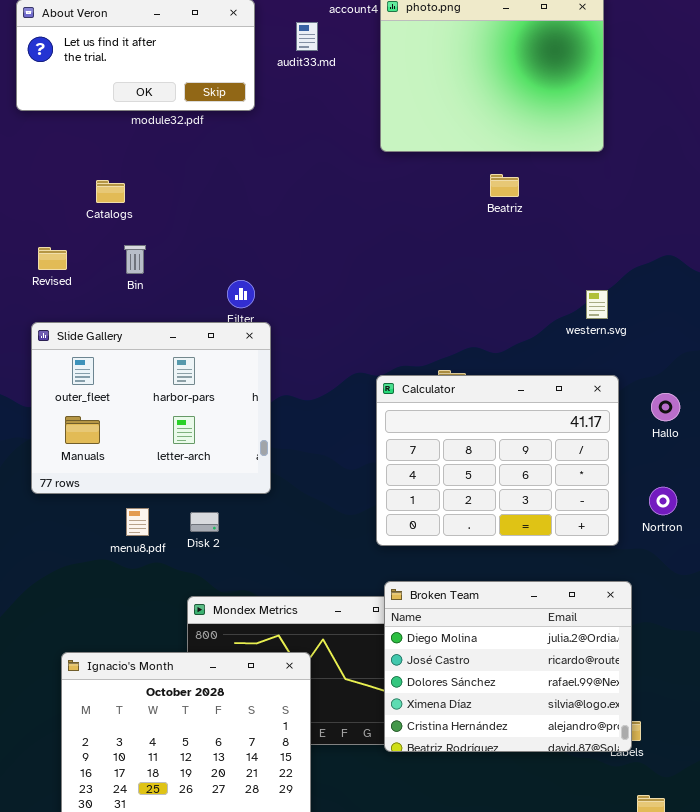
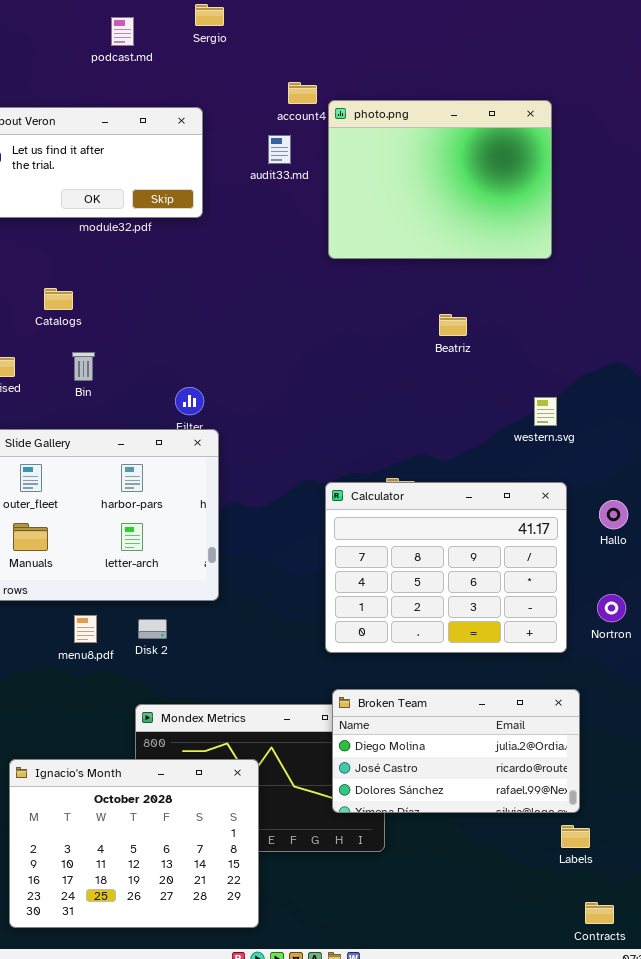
audit33.md: [296,22,318,51] -> [268,135,291,164], moved
Beatriz: [490,174,519,197] -> [439,314,467,336], moved
Broken Team: [384,581,632,752] -> [332,689,580,813], resized

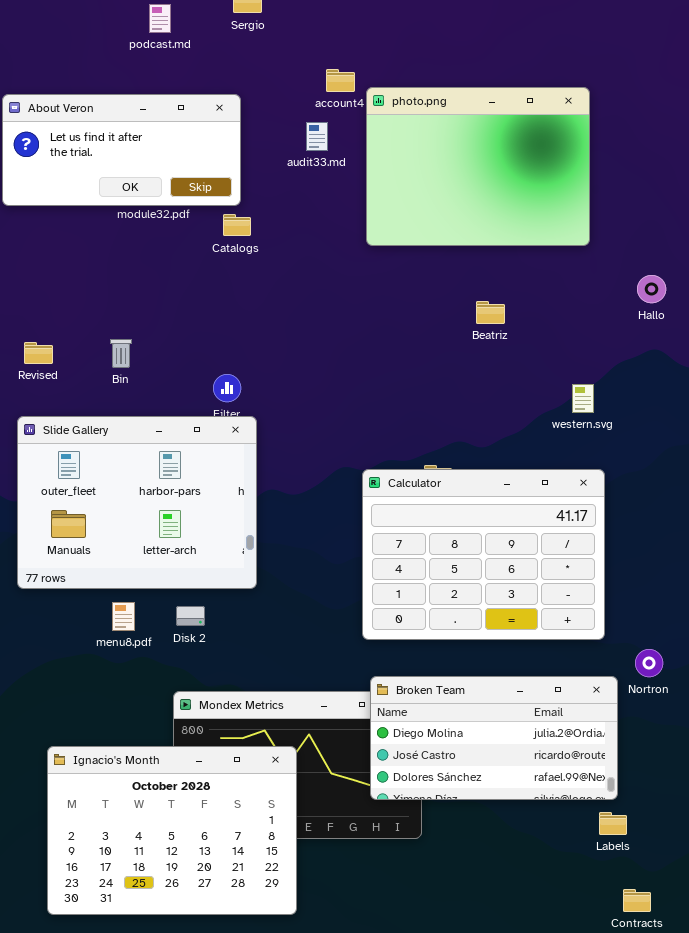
Catalogs: [44,288,73,310] -> [223,214,251,236], moved
Hallo: [599,500,628,529] -> [637,275,666,303], moved
Nortron: [597,594,626,622] -> [635,649,663,677], moved

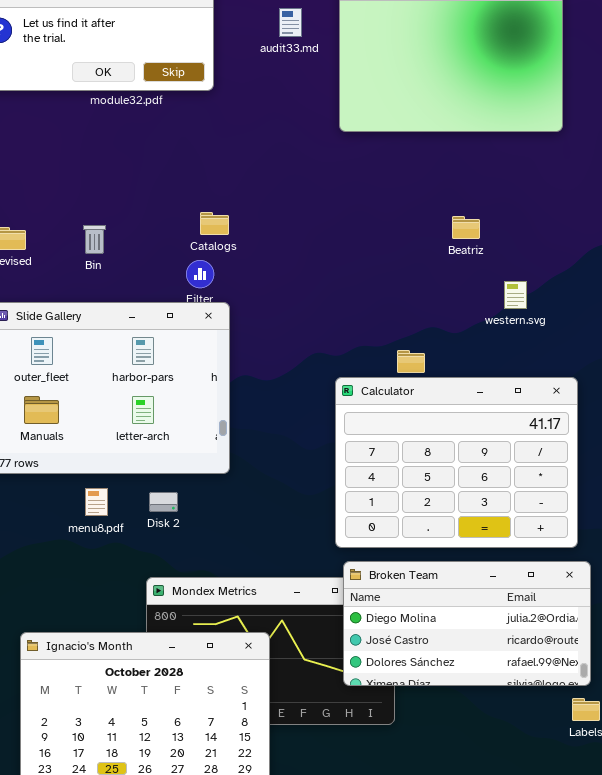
Catalogs: [223,214,251,236] -> [200,212,229,235], moved
Beatriz: [476,301,505,324] -> [452,216,480,239], moved
western.svg: [572,384,594,413] -> [504,281,527,309], moved
Calculator: [362,469,605,640] -> [335,377,578,548], moved

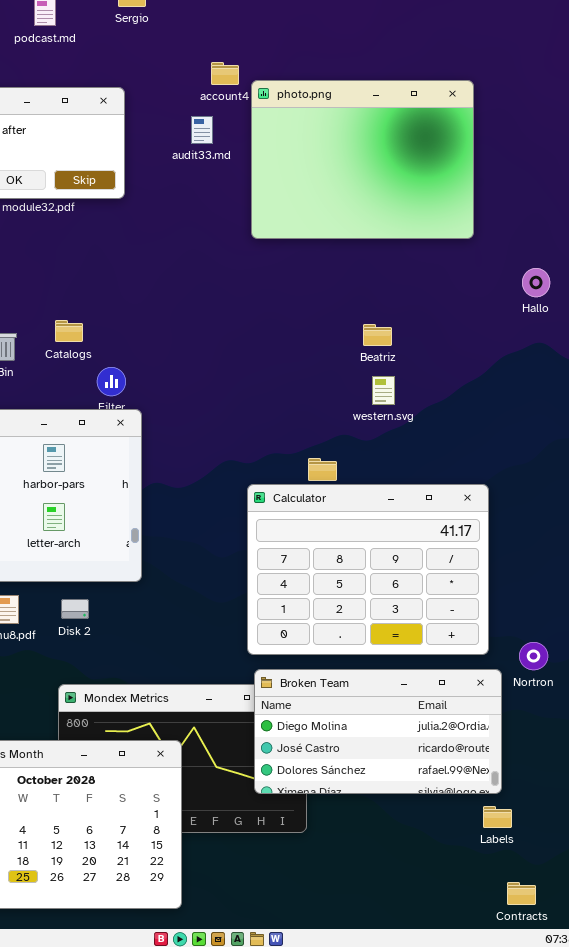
Catalogs: [200,212,229,235] -> [55,320,83,342], moved
western.svg: [504,281,527,309] -> [372,376,395,405], moved

